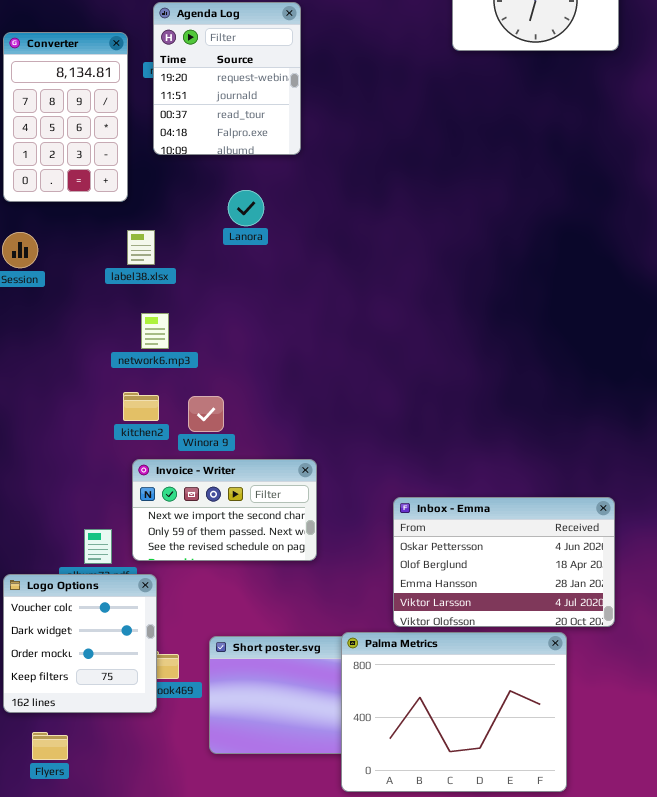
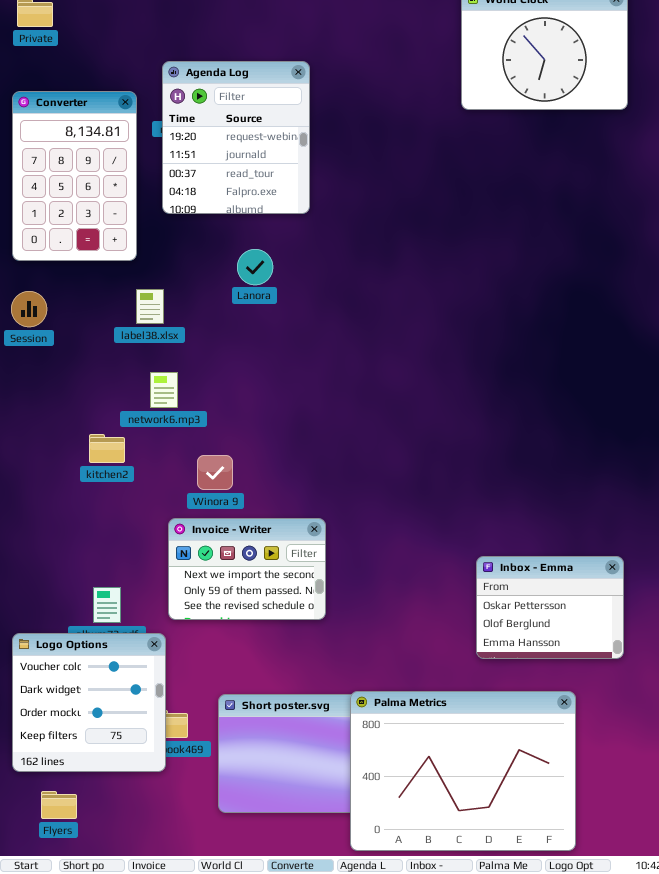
kitchen2: [123,392,159,421] -> [89,434,125,463], moved
Invoice - Writer: [132,459,317,561] -> [168,518,326,620], resized
Inbox - Emma: [393,497,615,627] -> [476,556,624,659], resized

